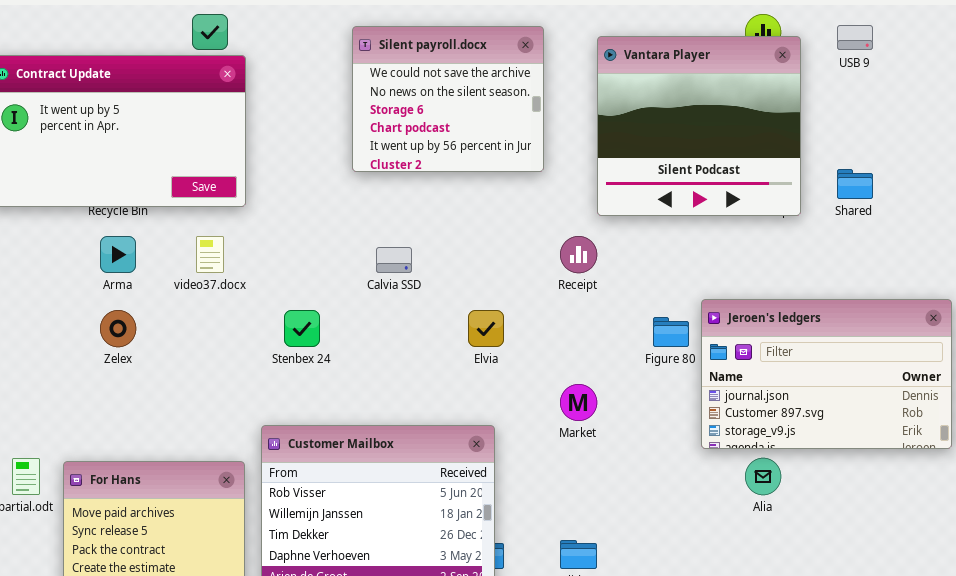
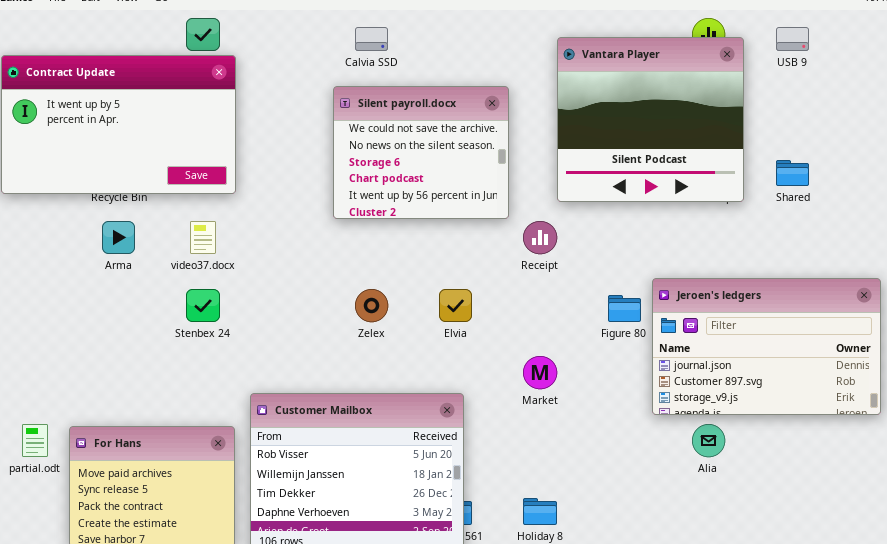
Silent payroll.docx: [352,26,544,172] -> [333,86,509,219], moved
Calvia SSD: [376,247,412,273] -> [355,27,388,51], moved
Zelex: [100,310,136,347] -> [355,289,388,322], moved
Stenbex 24: [284,310,320,347] -> [186,289,220,322], moved

